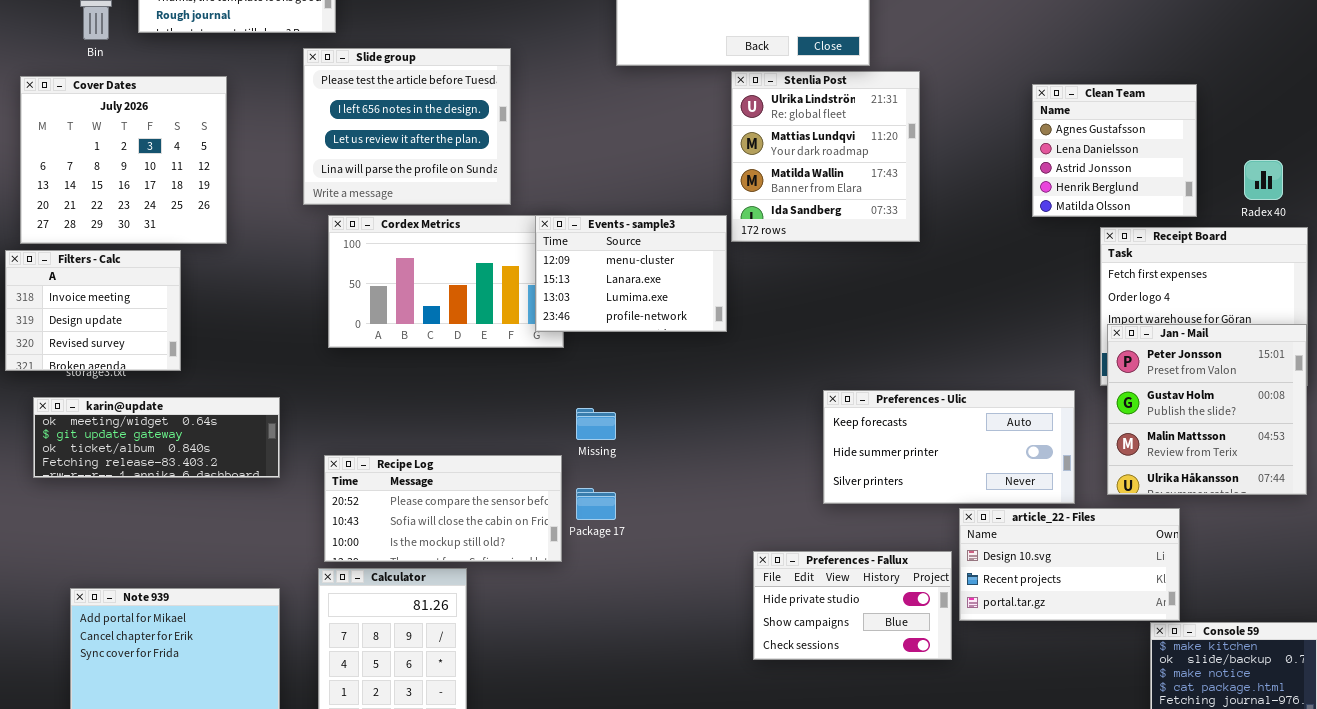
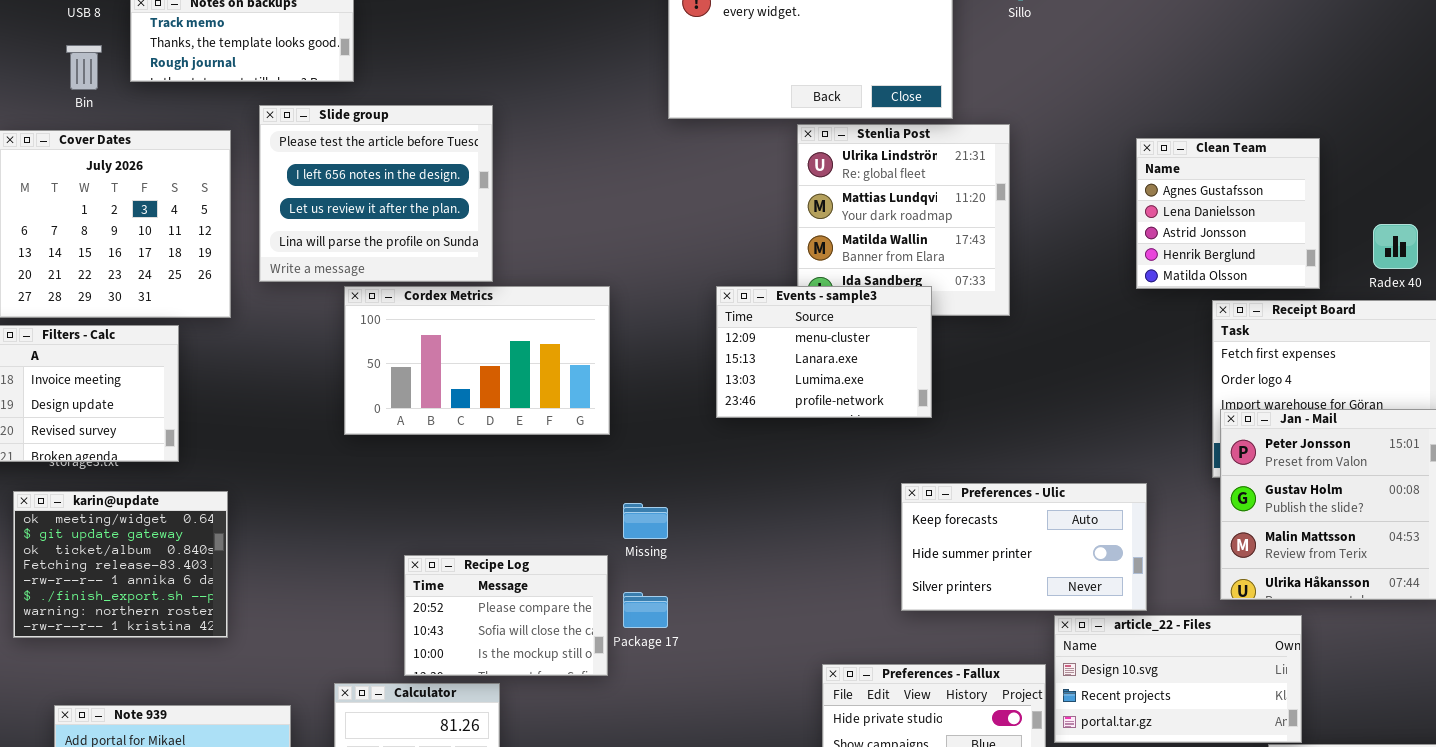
Slide group: [303,48,511,205] -> [259,105,493,282], moved
Events - sample3: [535,215,727,332] -> [716,286,932,418], moved
Preferences - Ulic: [823,390,1075,504] -> [901,483,1147,611], resized
karin@update: [33,397,280,478] -> [13,491,228,638], resized
Recipe Log: [324,455,562,562] -> [404,555,608,676], resized

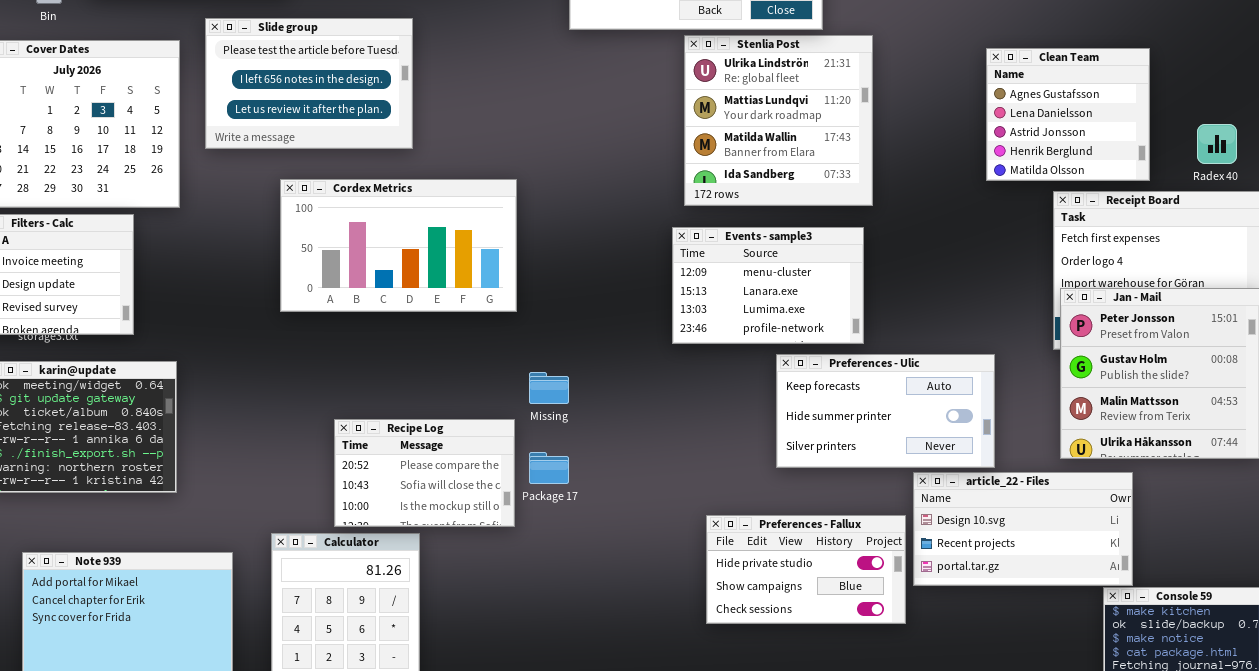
Slide group: [259,105,493,282] -> [205,18,413,149], resized
Events - sample3: [716,286,932,418] -> [672,227,864,344], moved

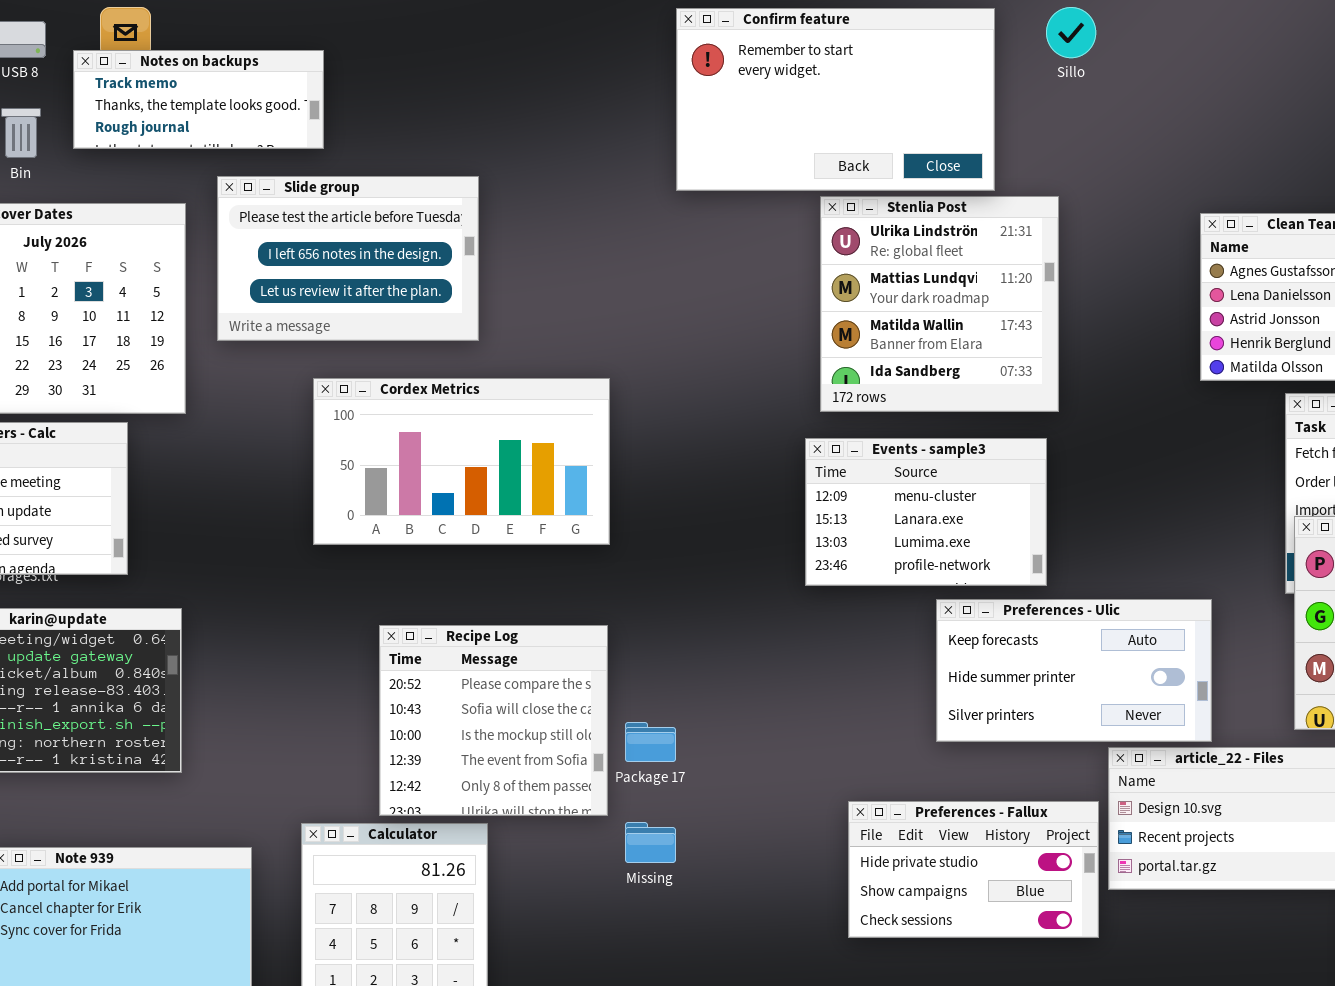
Missing: [529,372,569,404] -> [625,822,676,863], moved
Recipe Log: [334,419,515,527] -> [379,625,608,816], resized

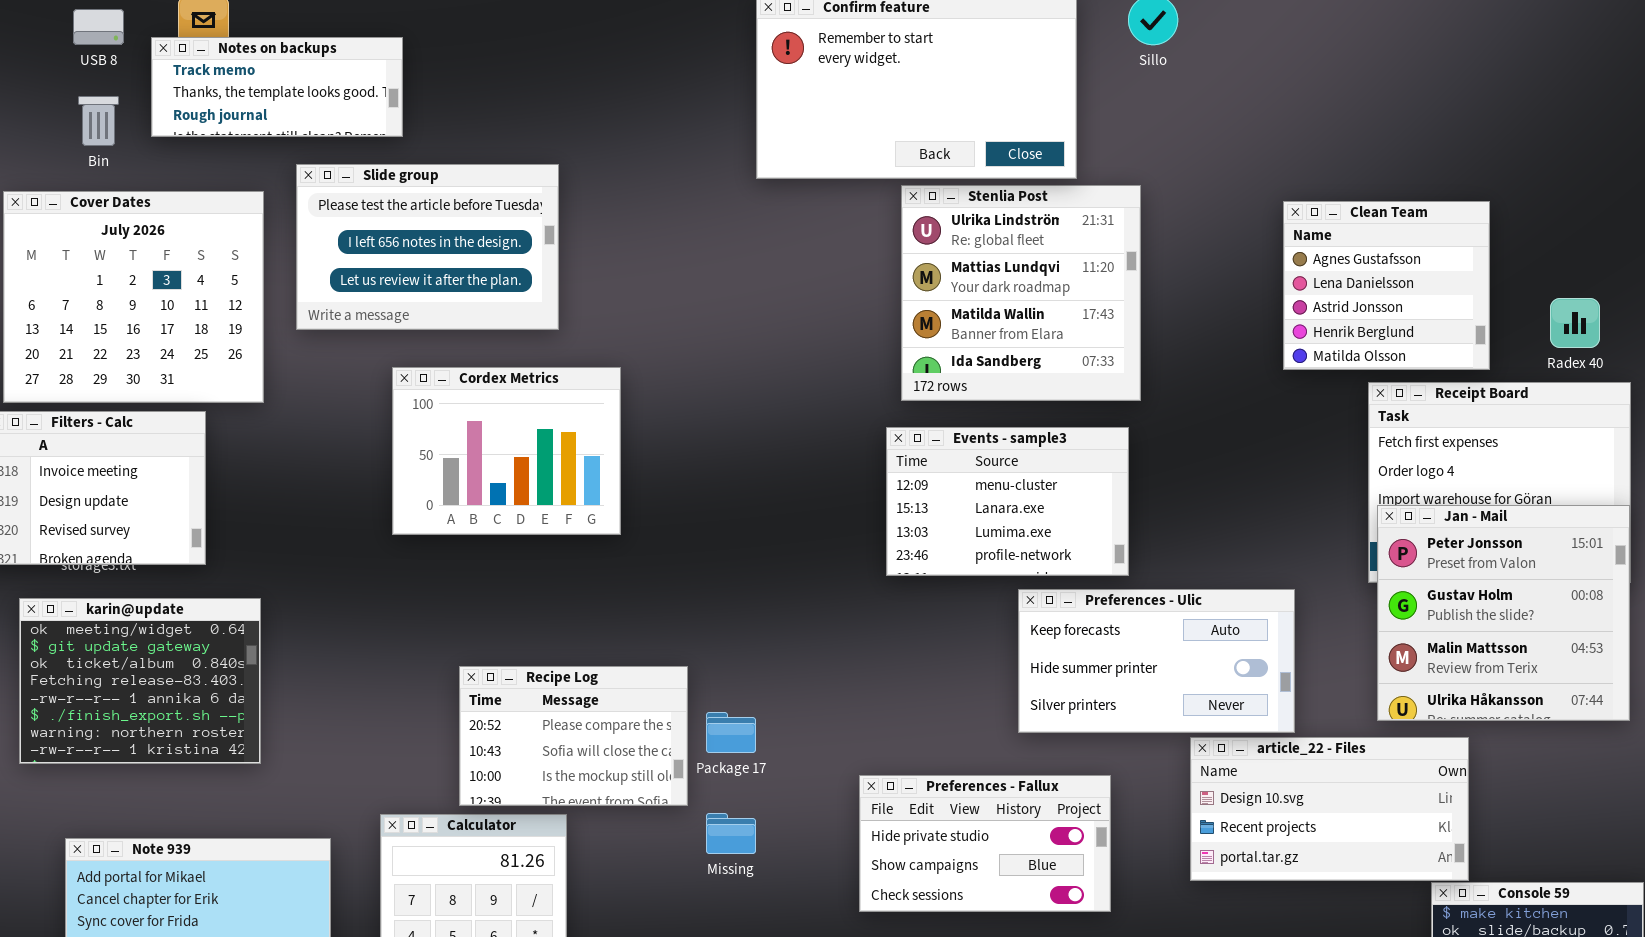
Cordex Metrics: [313,378,610,545] -> [392,367,621,535], resized
Recipe Log: [379,625,608,816] -> [459,666,688,806], resized
Preferences - Fallux: [848,801,1099,938] -> [859,775,1111,912], moved

